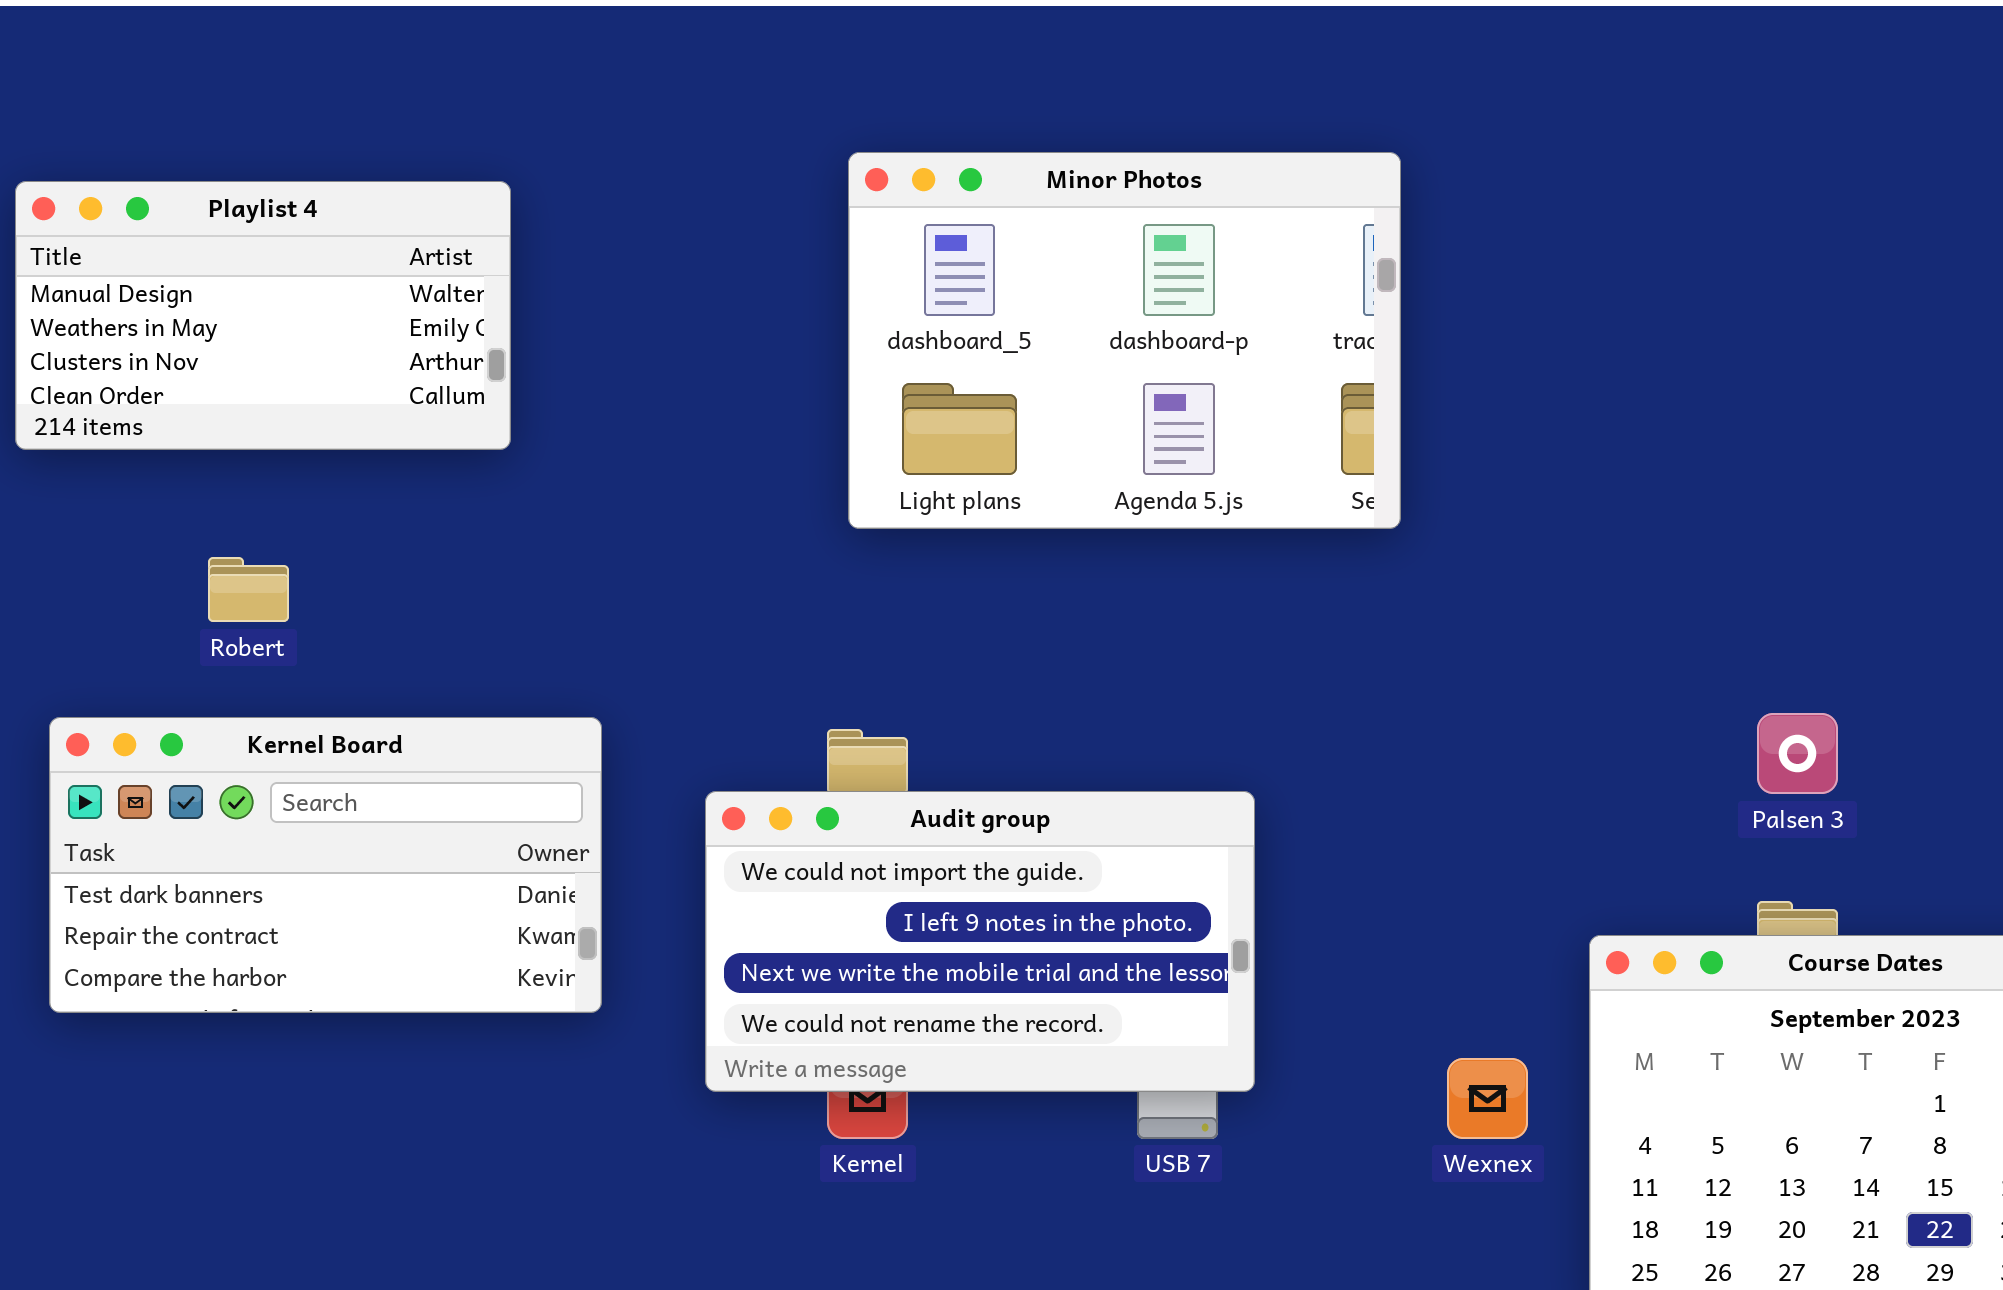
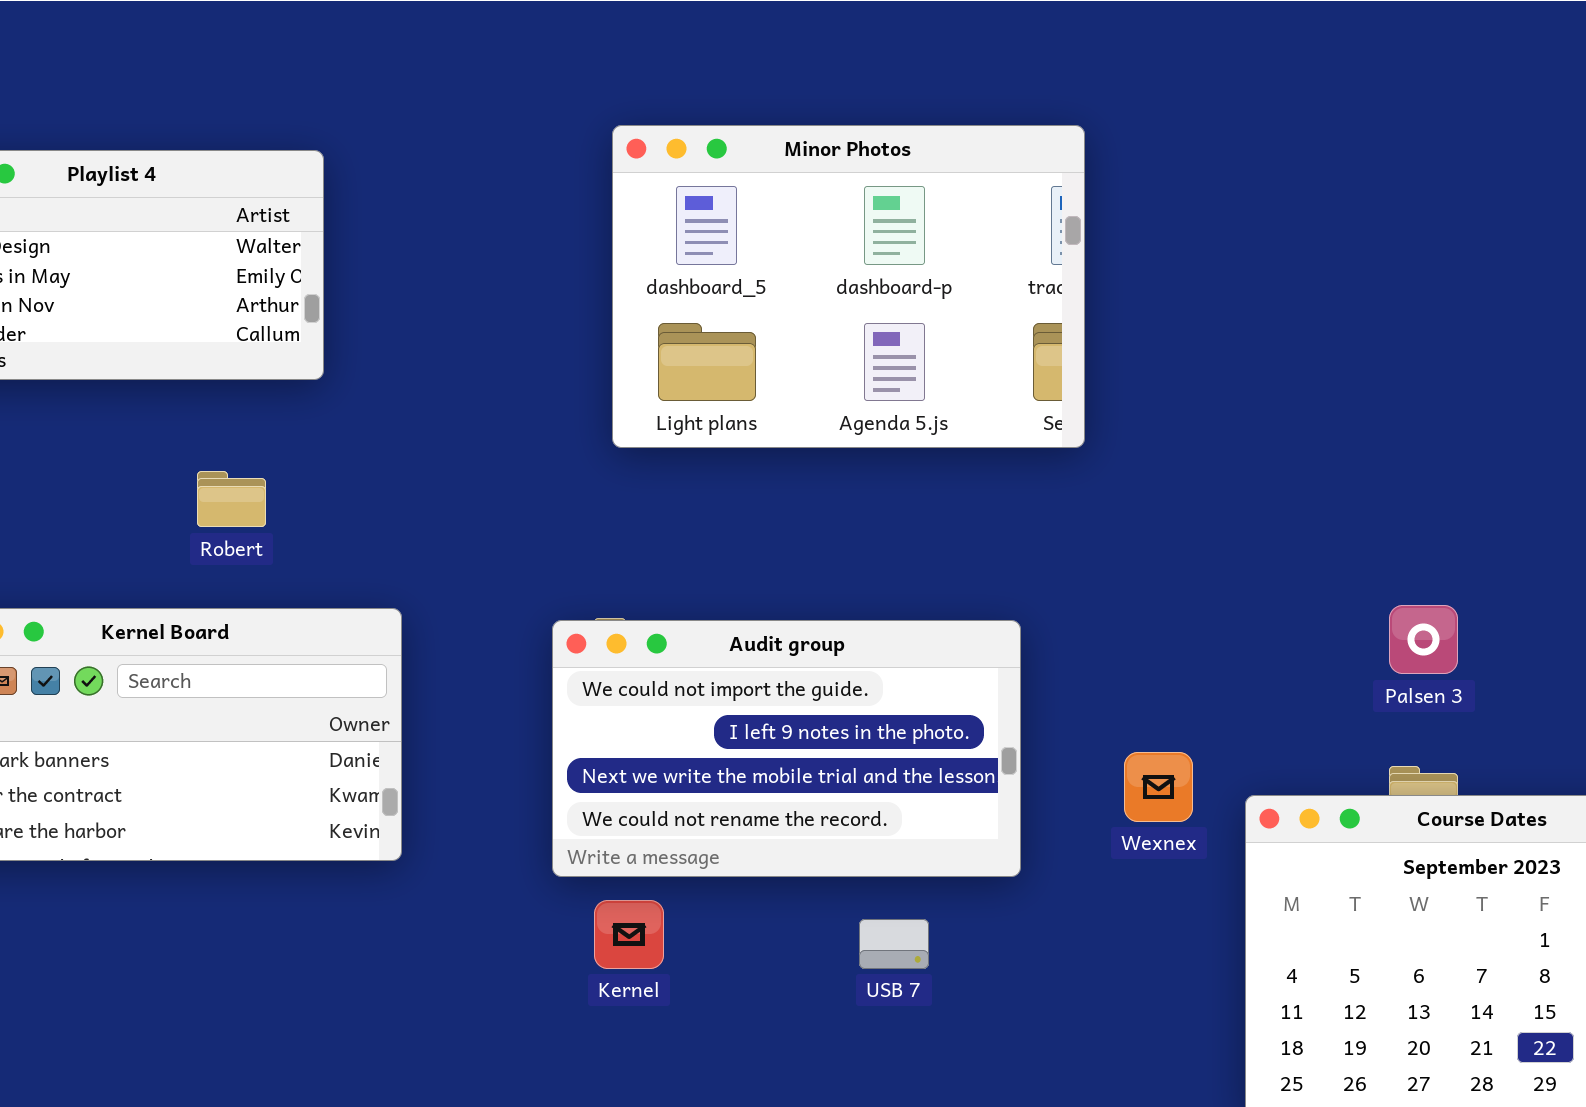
Robert: [208,557,289,622] -> [197,471,266,527], moved
Audit group: [705,791,1255,1092] -> [552,620,1021,877], moved
Wexnex: [1447,1058,1528,1139] -> [1124,752,1193,822], moved

